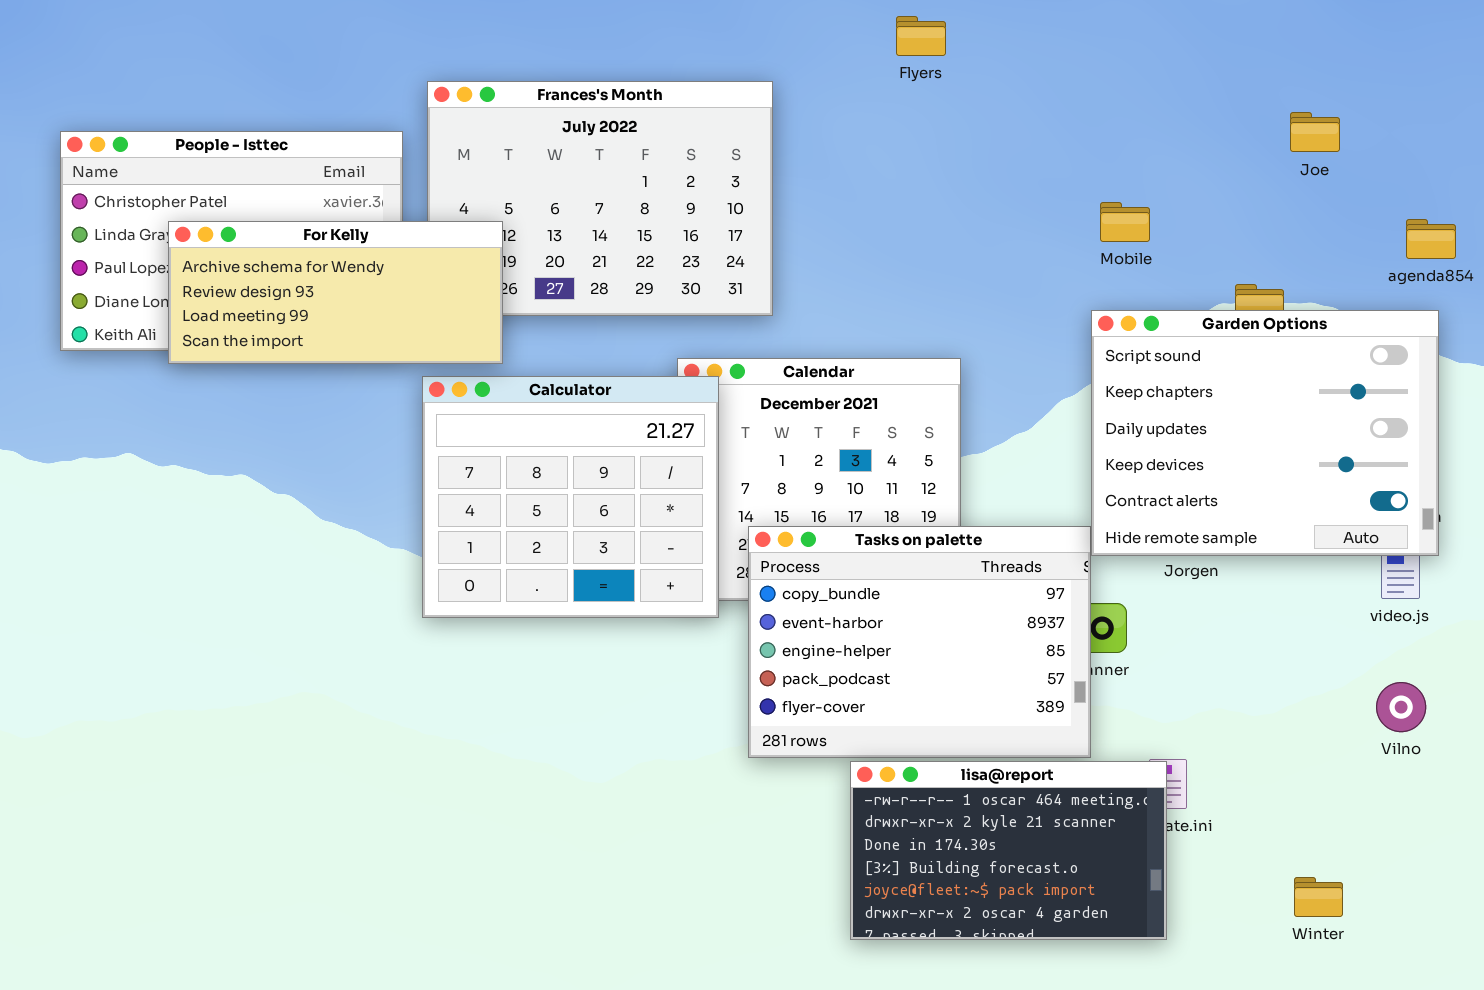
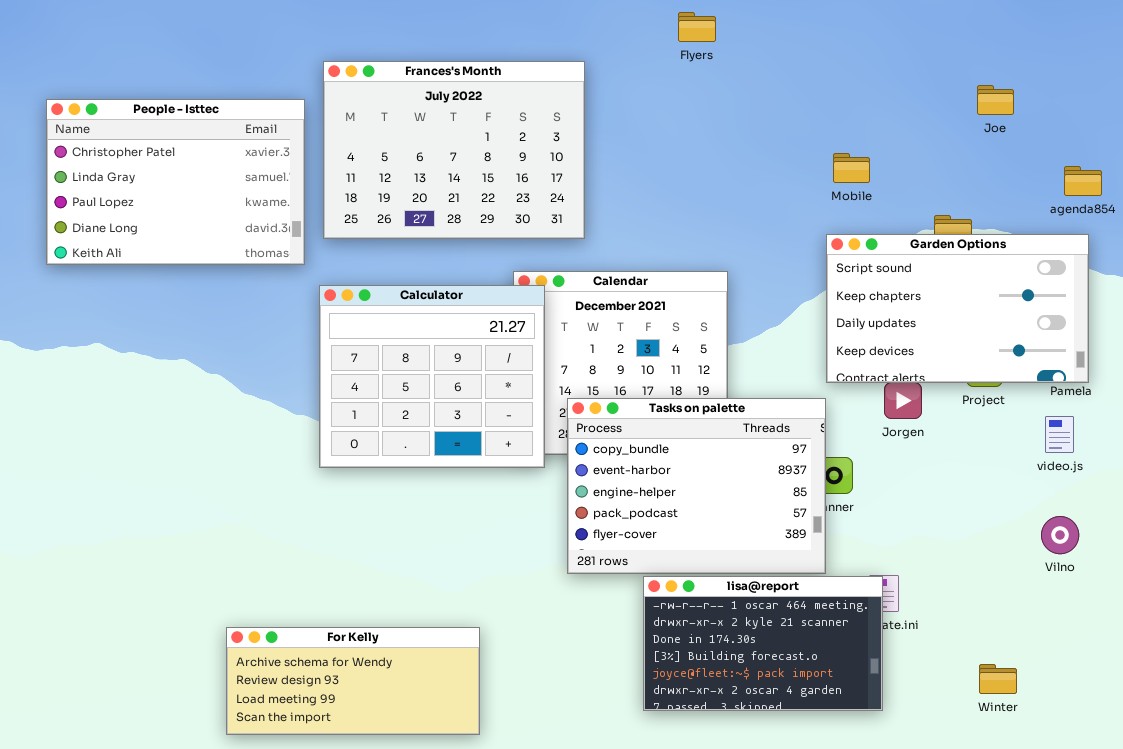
For Kelly: [168,221,503,364] -> [226,627,480,735], moved
Garden Options: [1091,310,1439,556] -> [826,234,1089,383], resized

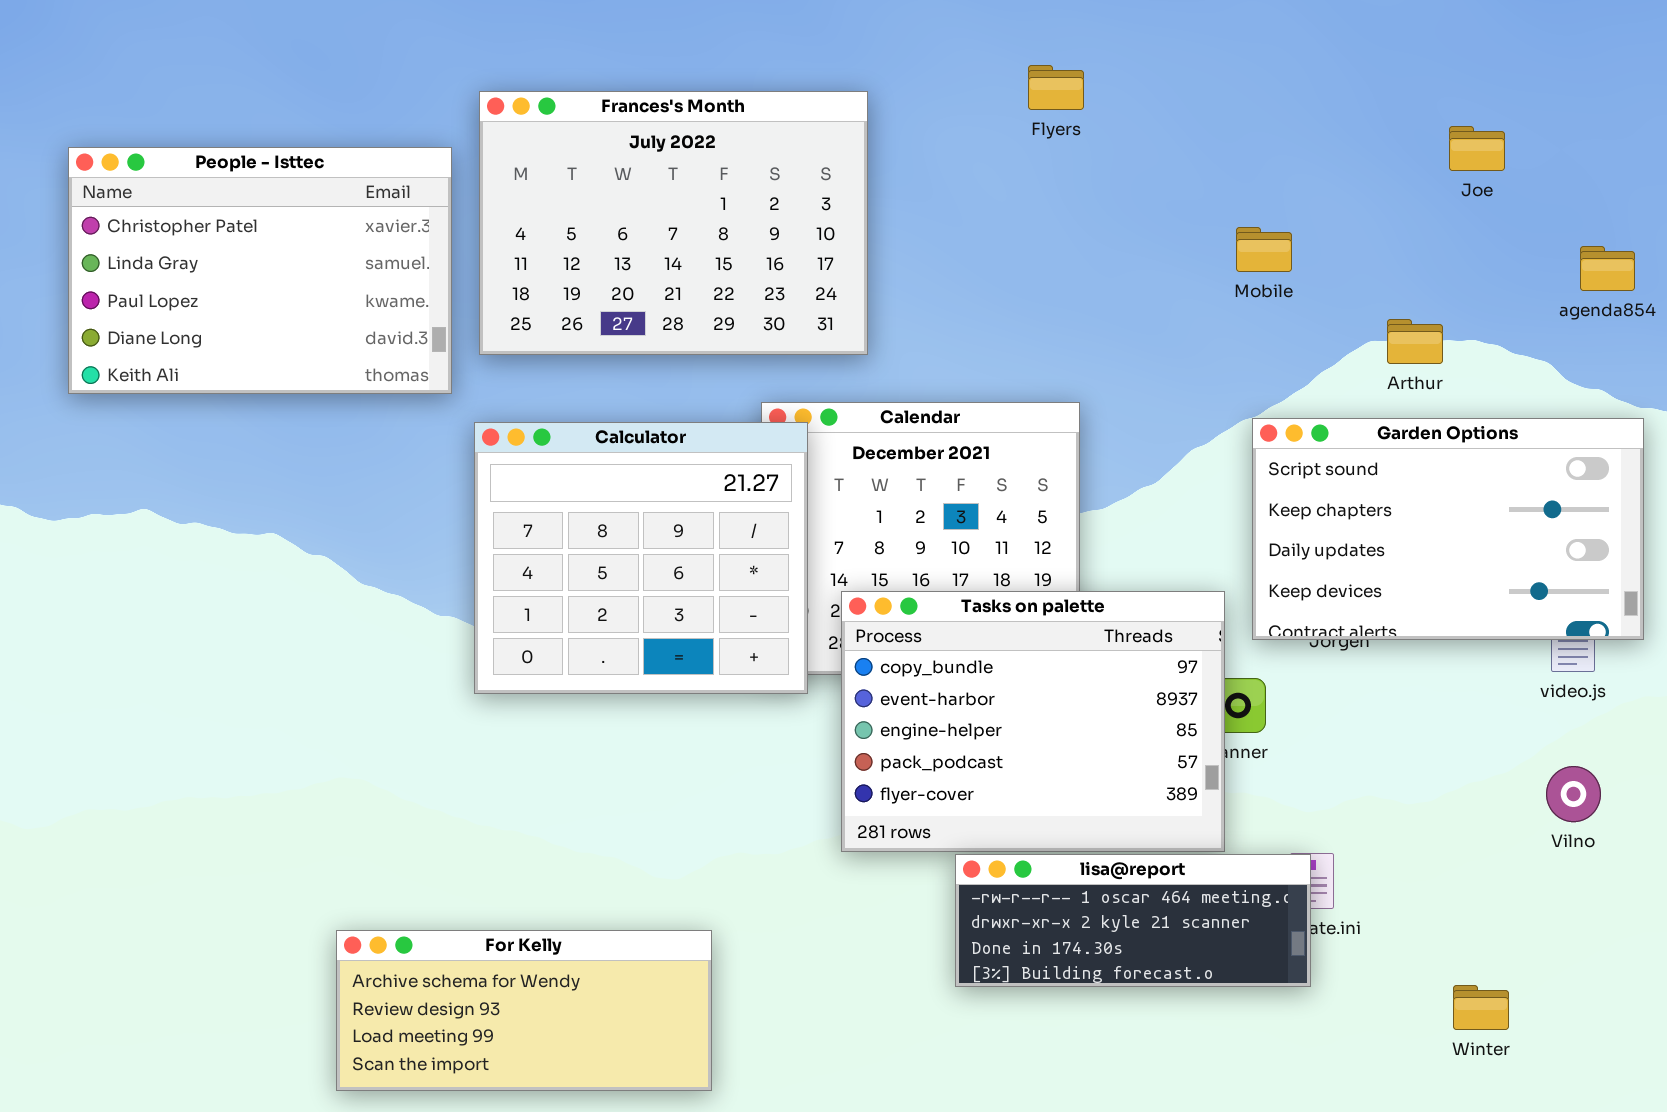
Flyers: [678,12,716,42] -> [1028,65,1084,110], moved
Garden Options: [826,234,1089,383] -> [1252,418,1644,640], moved
lisa@report: [643,576,883,711] -> [955,854,1311,987], resized

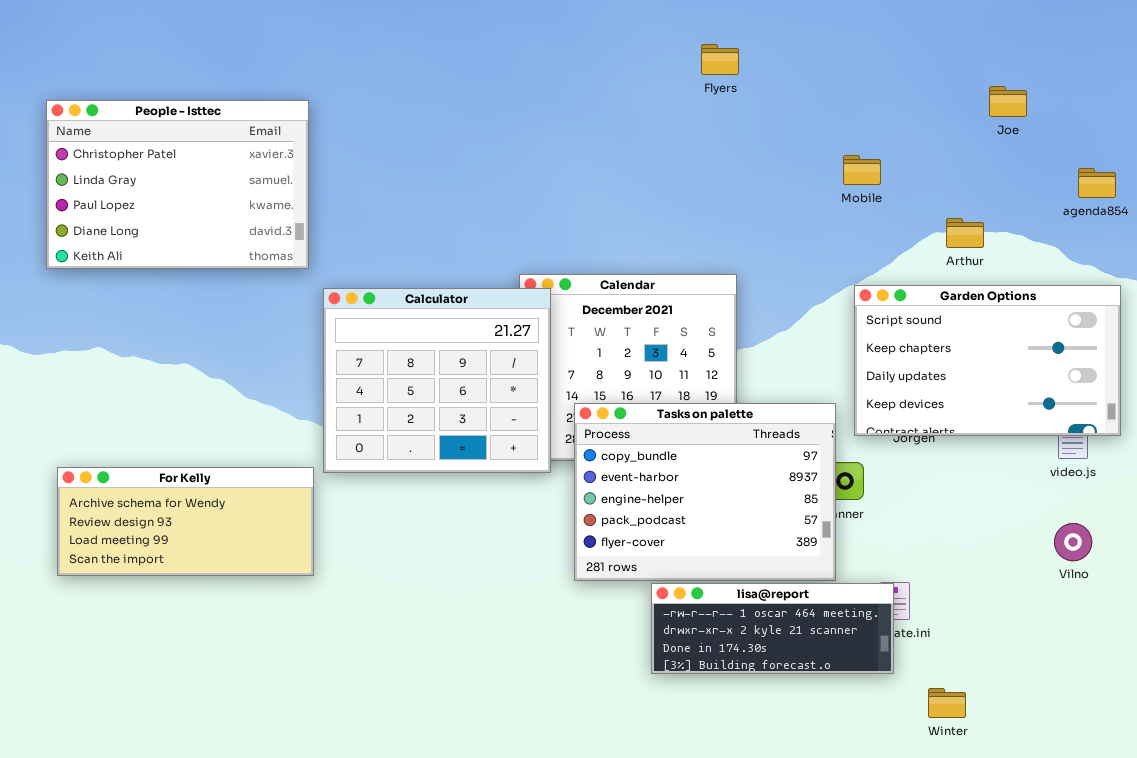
Frances's Month: [479,91,868,355] -> none, closed
For Kelly: [336,930,712,1091] -> [57,467,314,576], moved
Winter: [1453,985,1509,1030] -> [928,688,966,718], moved

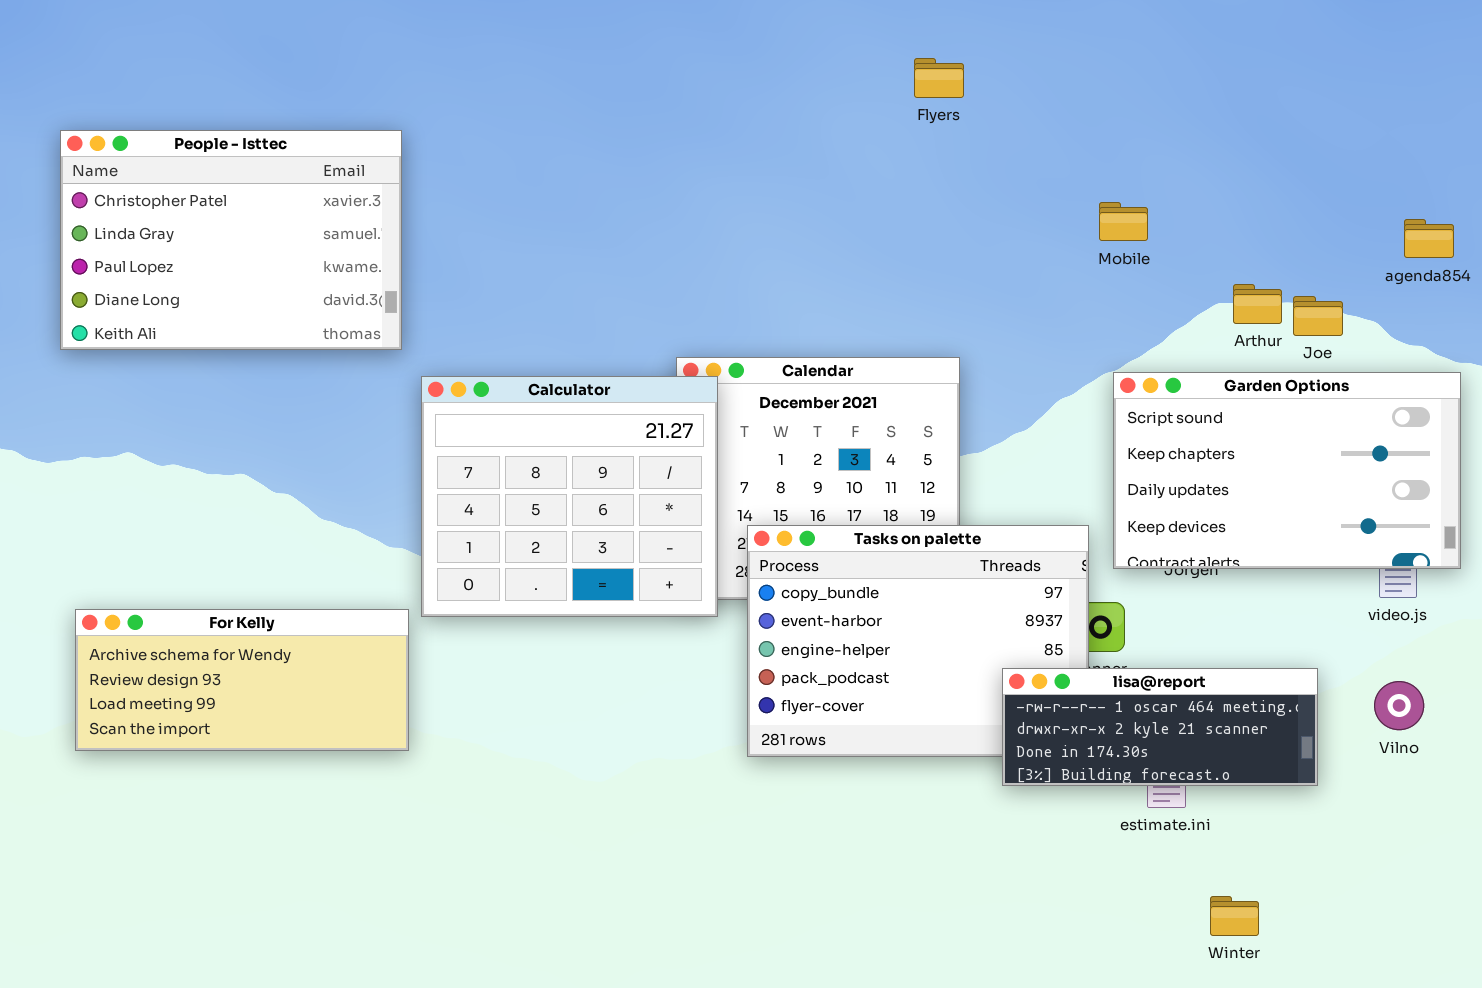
Joe: [989,86,1027,117] -> [1293,296,1343,336], moved
lisa@report: [651,583,894,674] -> [1002,668,1318,786], moved

